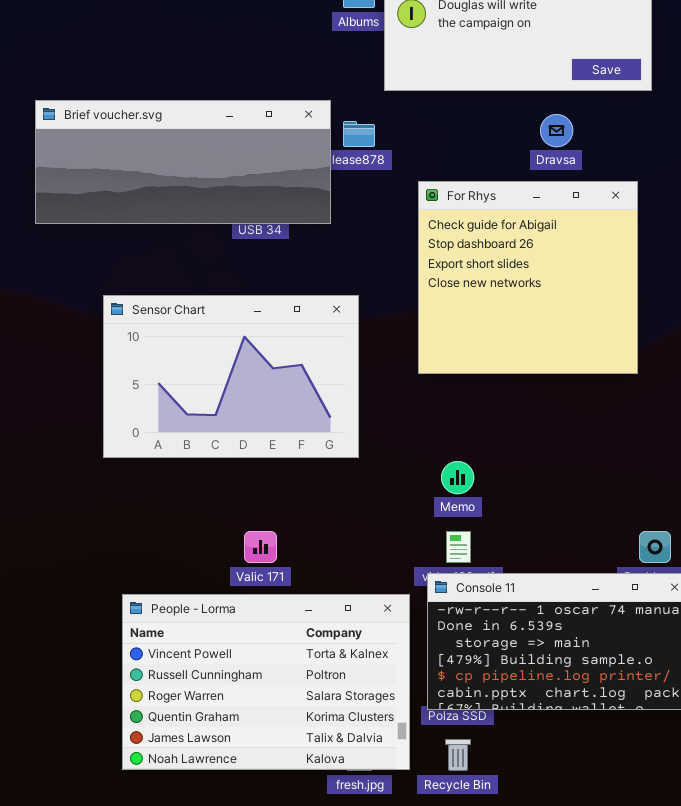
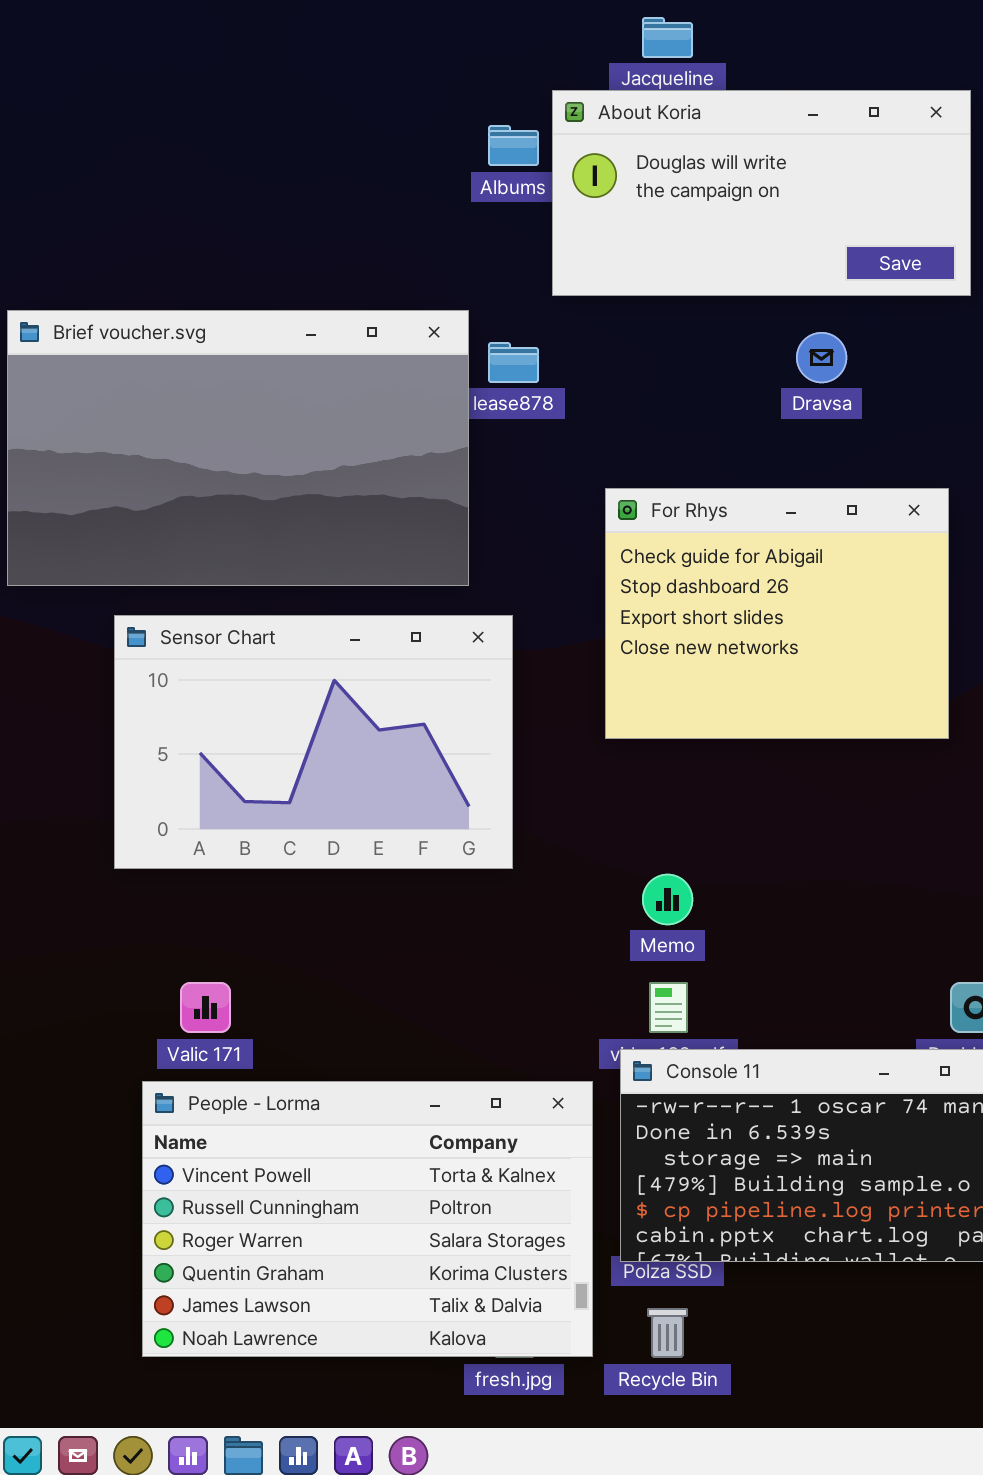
Brief voucher.svg: [35,100,331,224] -> [7,310,469,586], resized
For Rhys: [418,181,638,374] -> [605,488,949,739], resized
Valic 171: [244,531,277,563] -> [180,982,231,1033], moved

